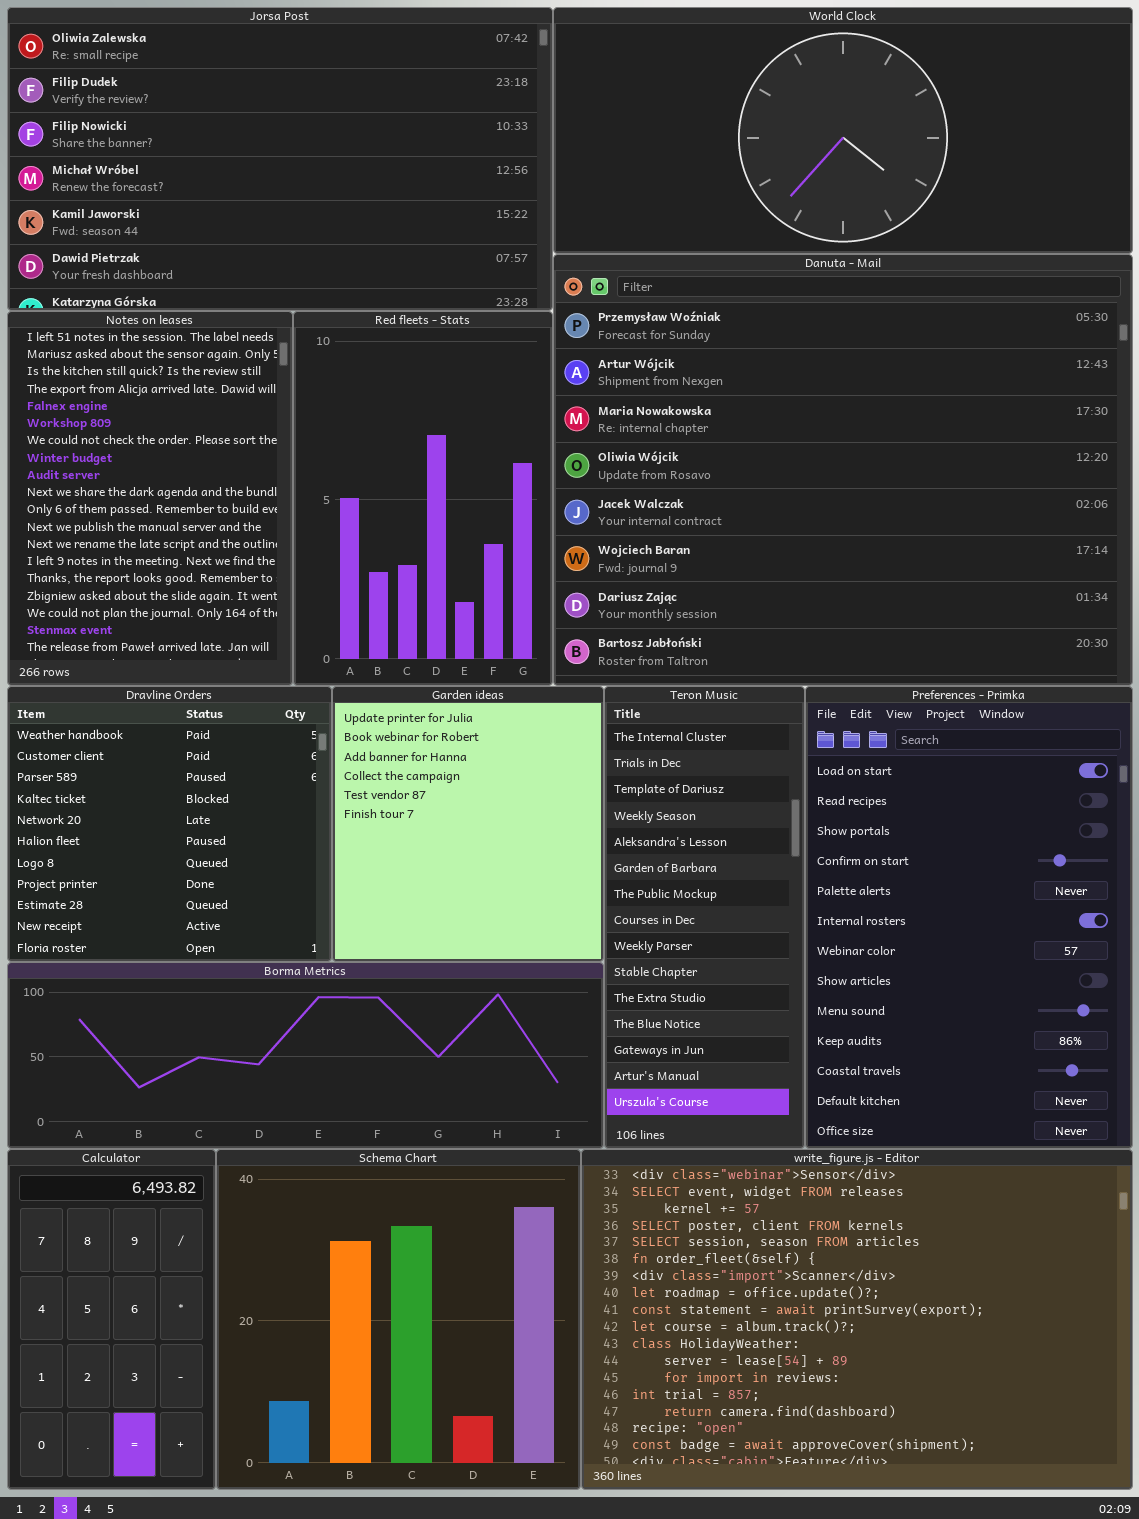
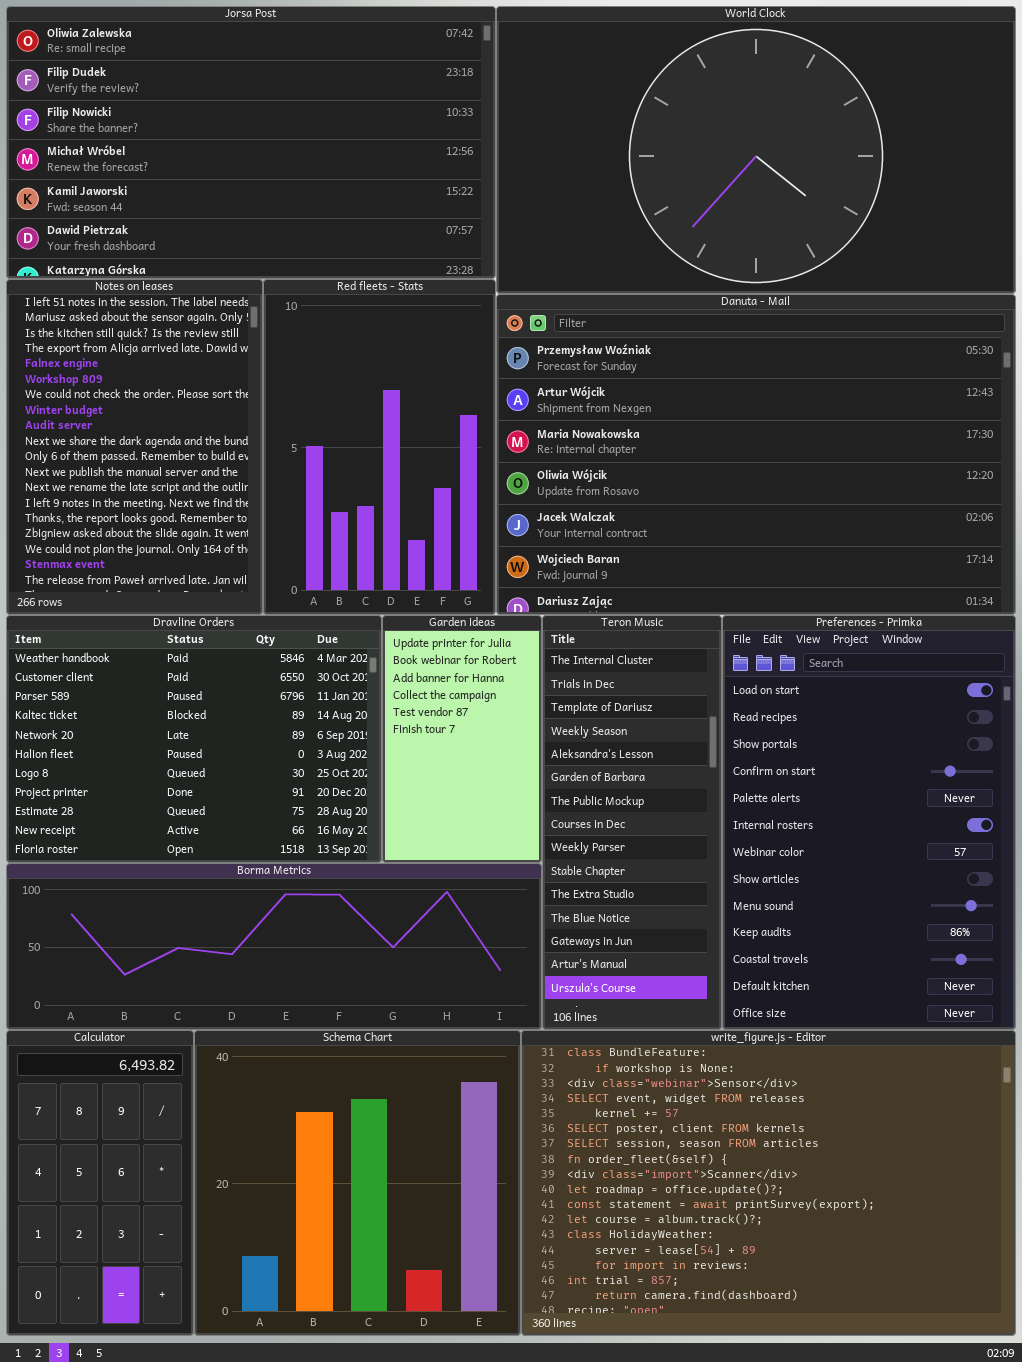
World Clock: [553,7,1133,254] -> [496,6,1016,294], resized
Danuta - Mail: [553,254,1133,686] -> [496,294,1016,615], resized
Dravline Orders: [7,686,332,962] -> [6,615,382,863], resized
Garden ideas: [332,686,604,962] -> [382,615,542,863], resized
write_figure.js - Editor: [581,1149,1133,1490] -> [521,1030,1016,1336], scrolled up 2 rows

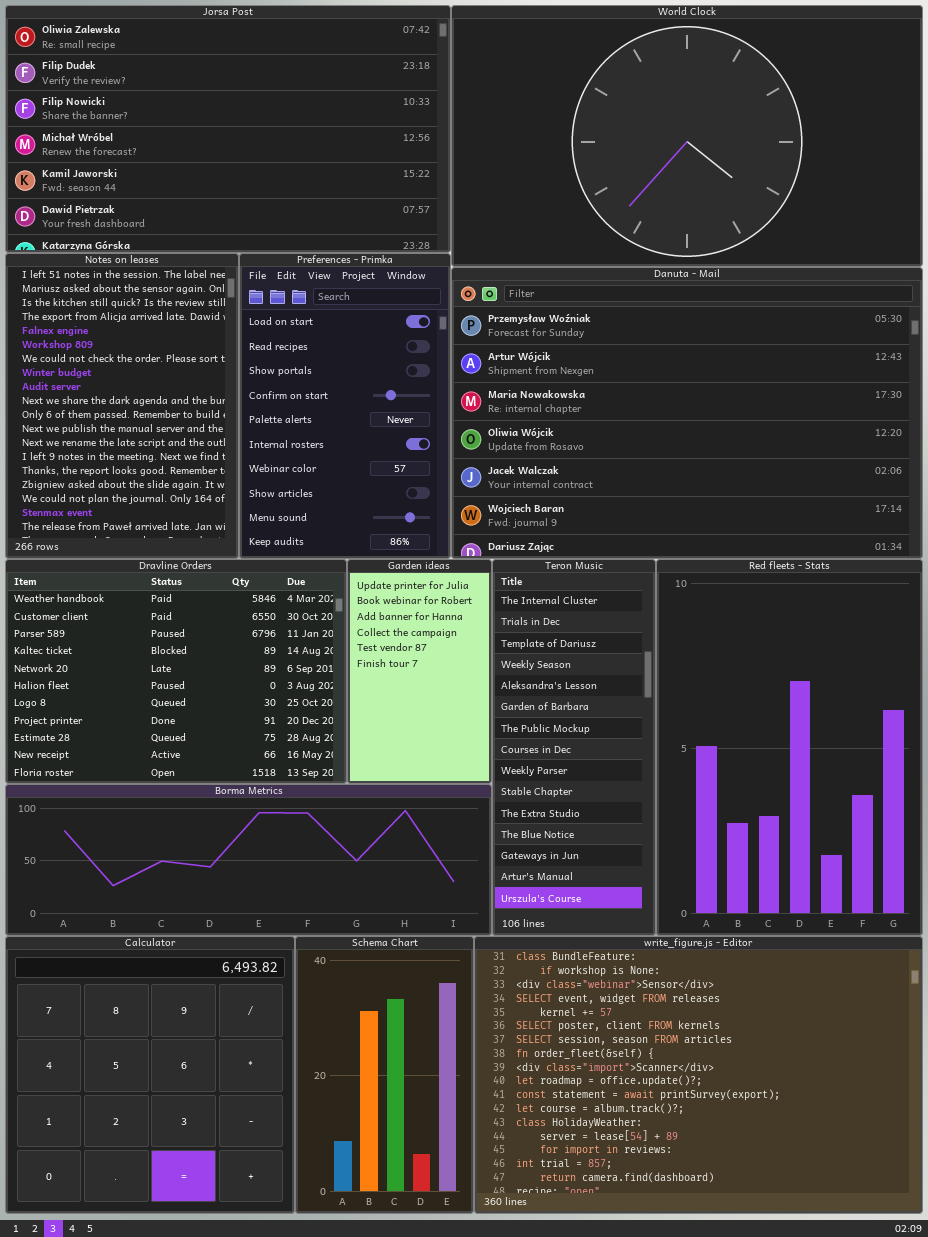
Red fleets - Stats: [263,279,496,615] -> [656,559,923,936], moved, resized
Preferences - Primka: [722,615,1016,1030] -> [239,253,451,559], moved, resized
Calculator: [6,1030,194,1336] -> [5,936,295,1214], resized
Schema Chart: [194,1030,521,1336] -> [295,936,474,1214], resized

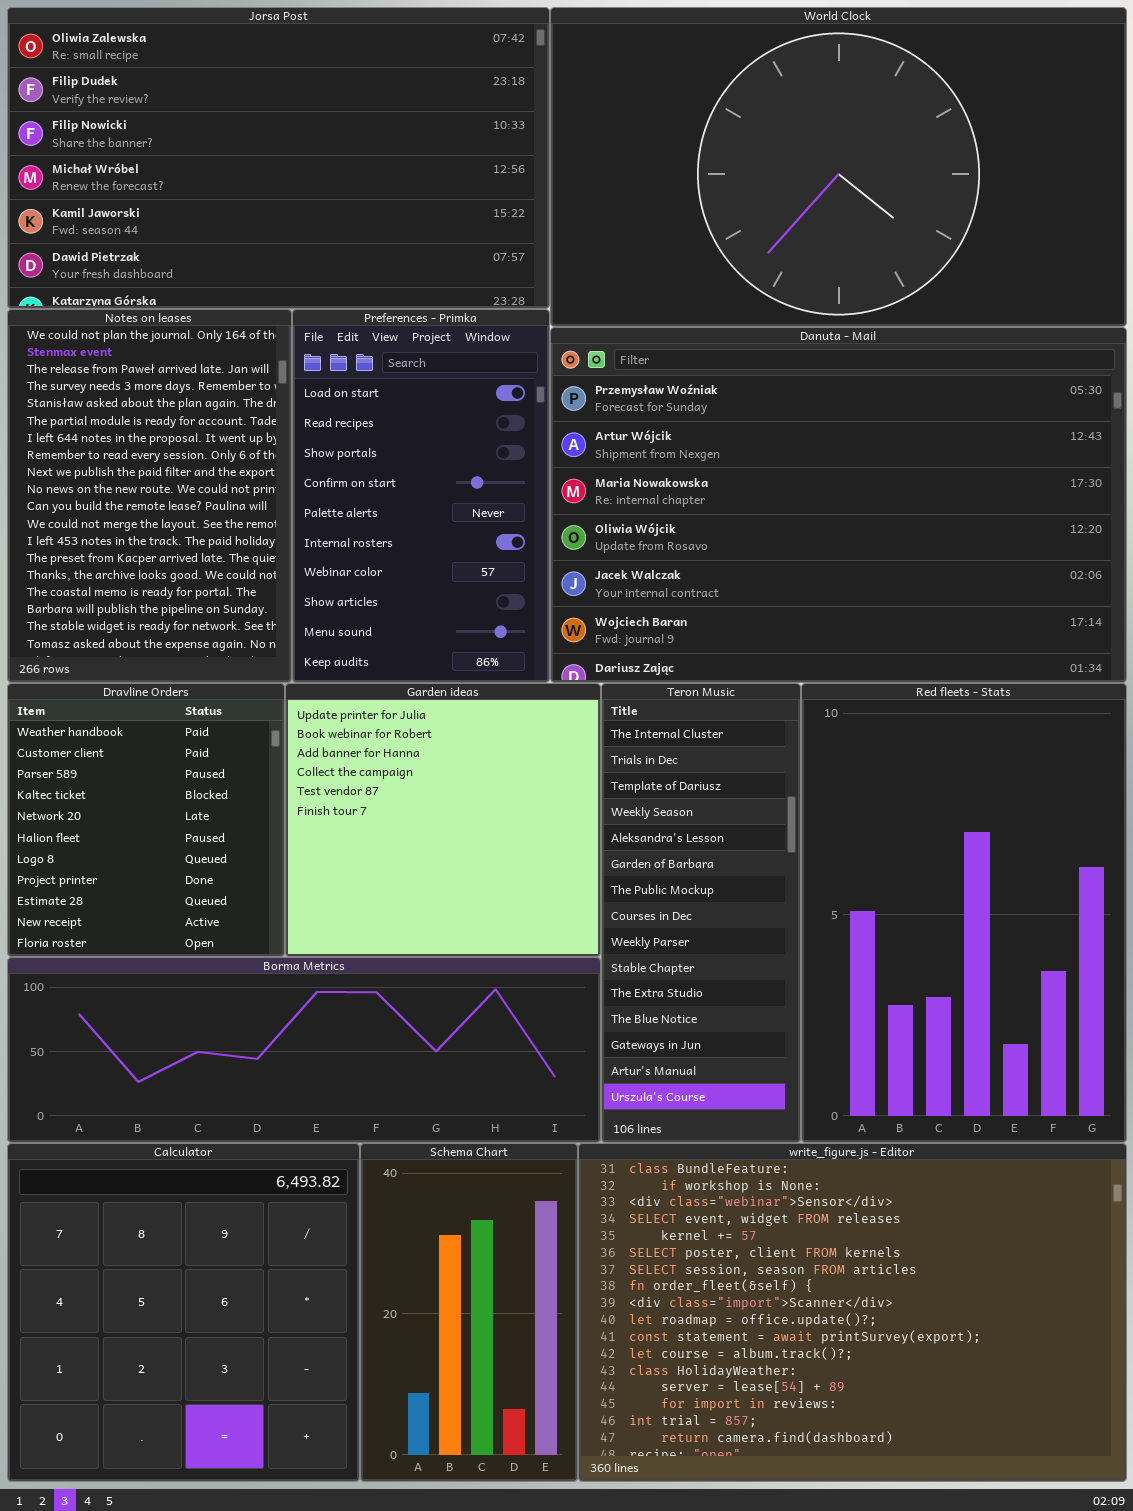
Notes on leases: [5,253,239,559] -> [7,309,292,683], scrolled down 16 rows
Dravline Orders: [5,559,347,784] -> [7,683,285,957], resized
Garden ideas: [347,559,492,784] -> [285,683,601,957], resized

